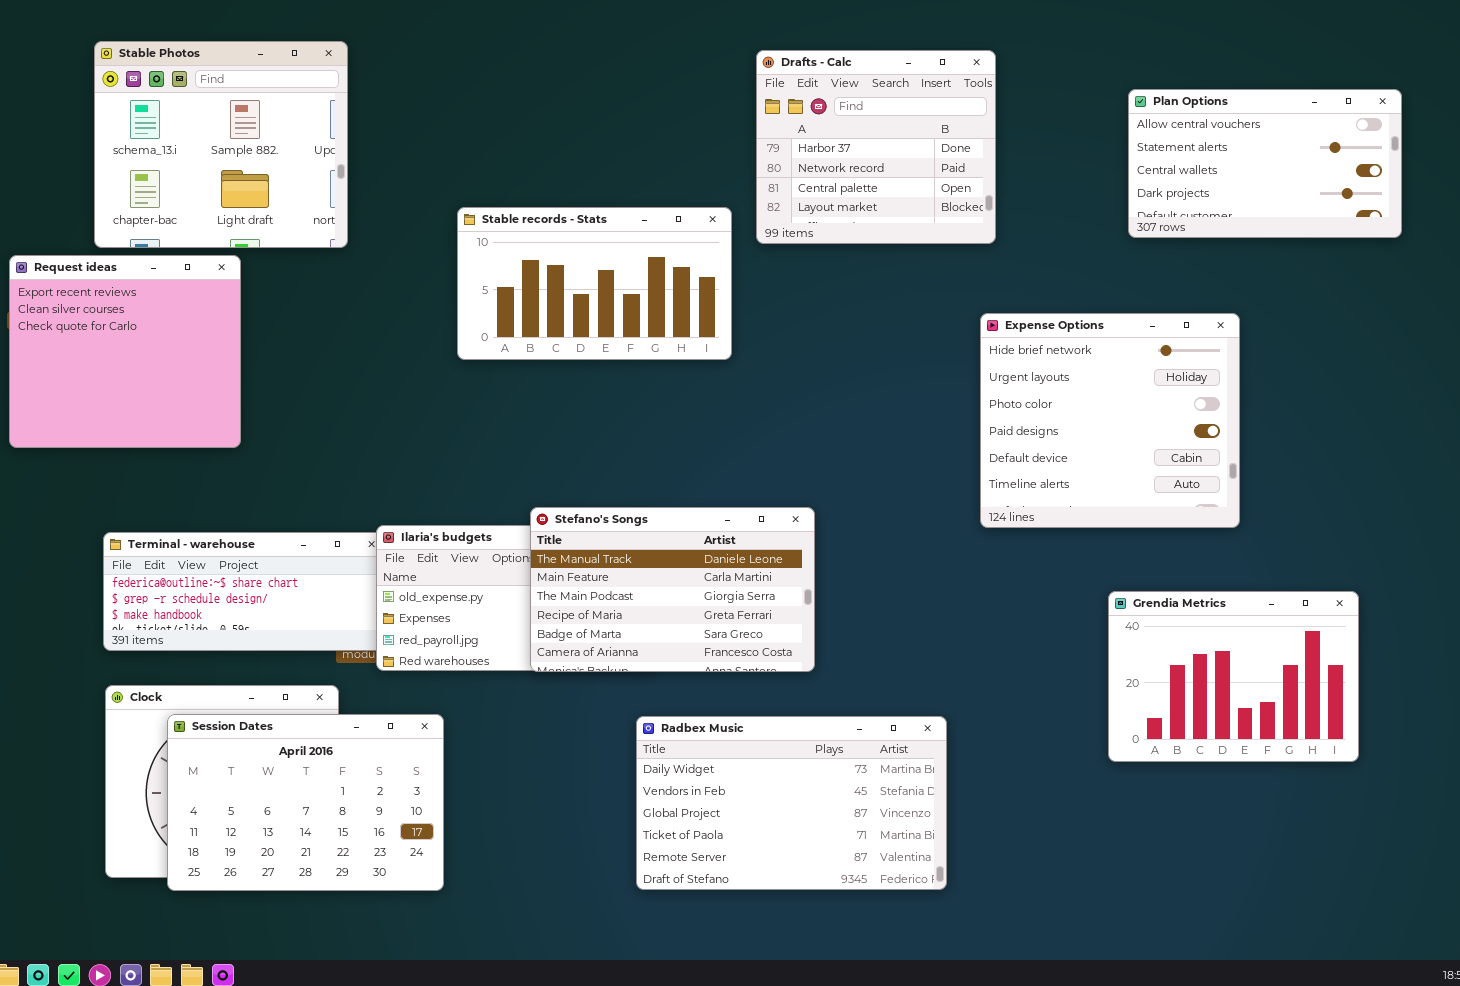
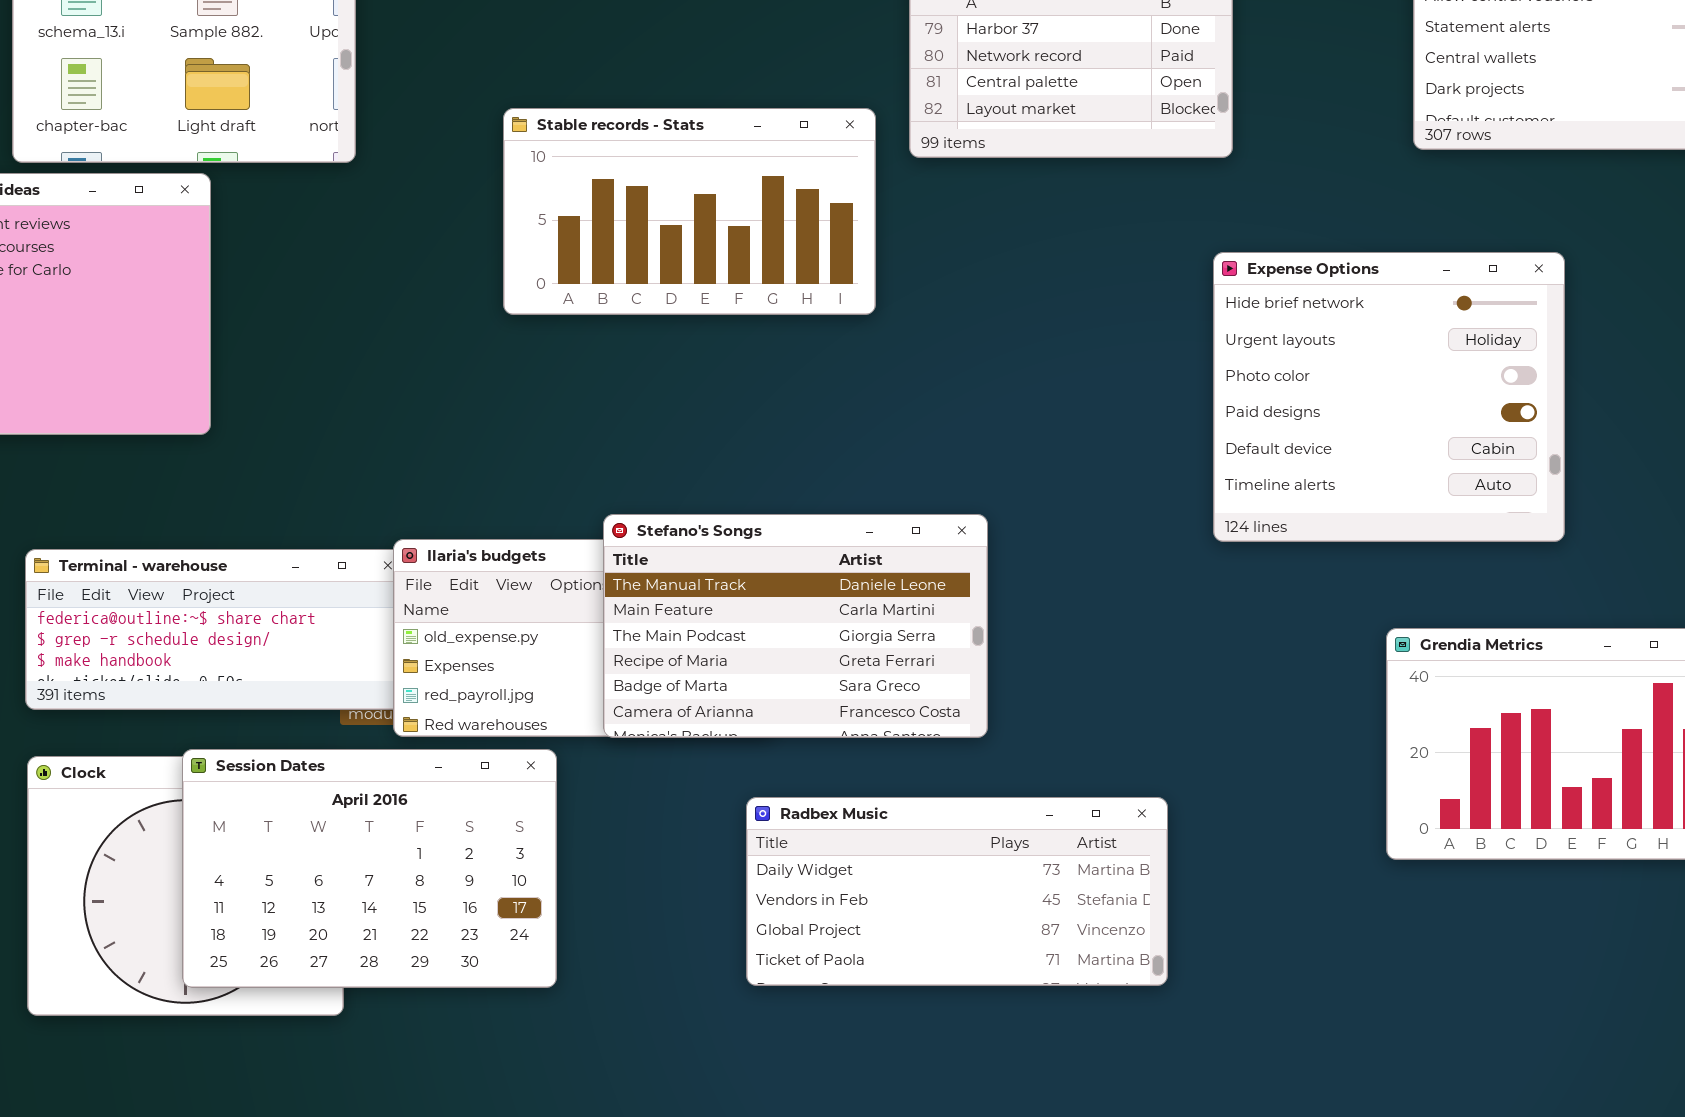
Session Dates: [167,714,444,891] -> [182,749,557,988], moved
Radbex Music: [636,716,947,890] -> [746,797,1168,986], resized

